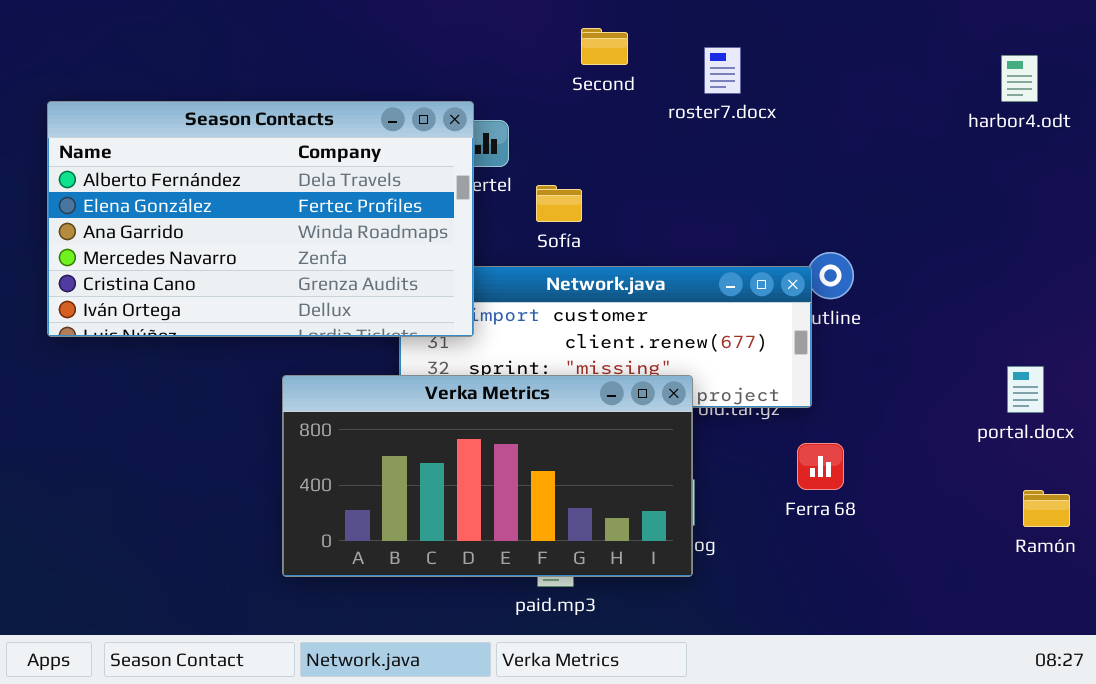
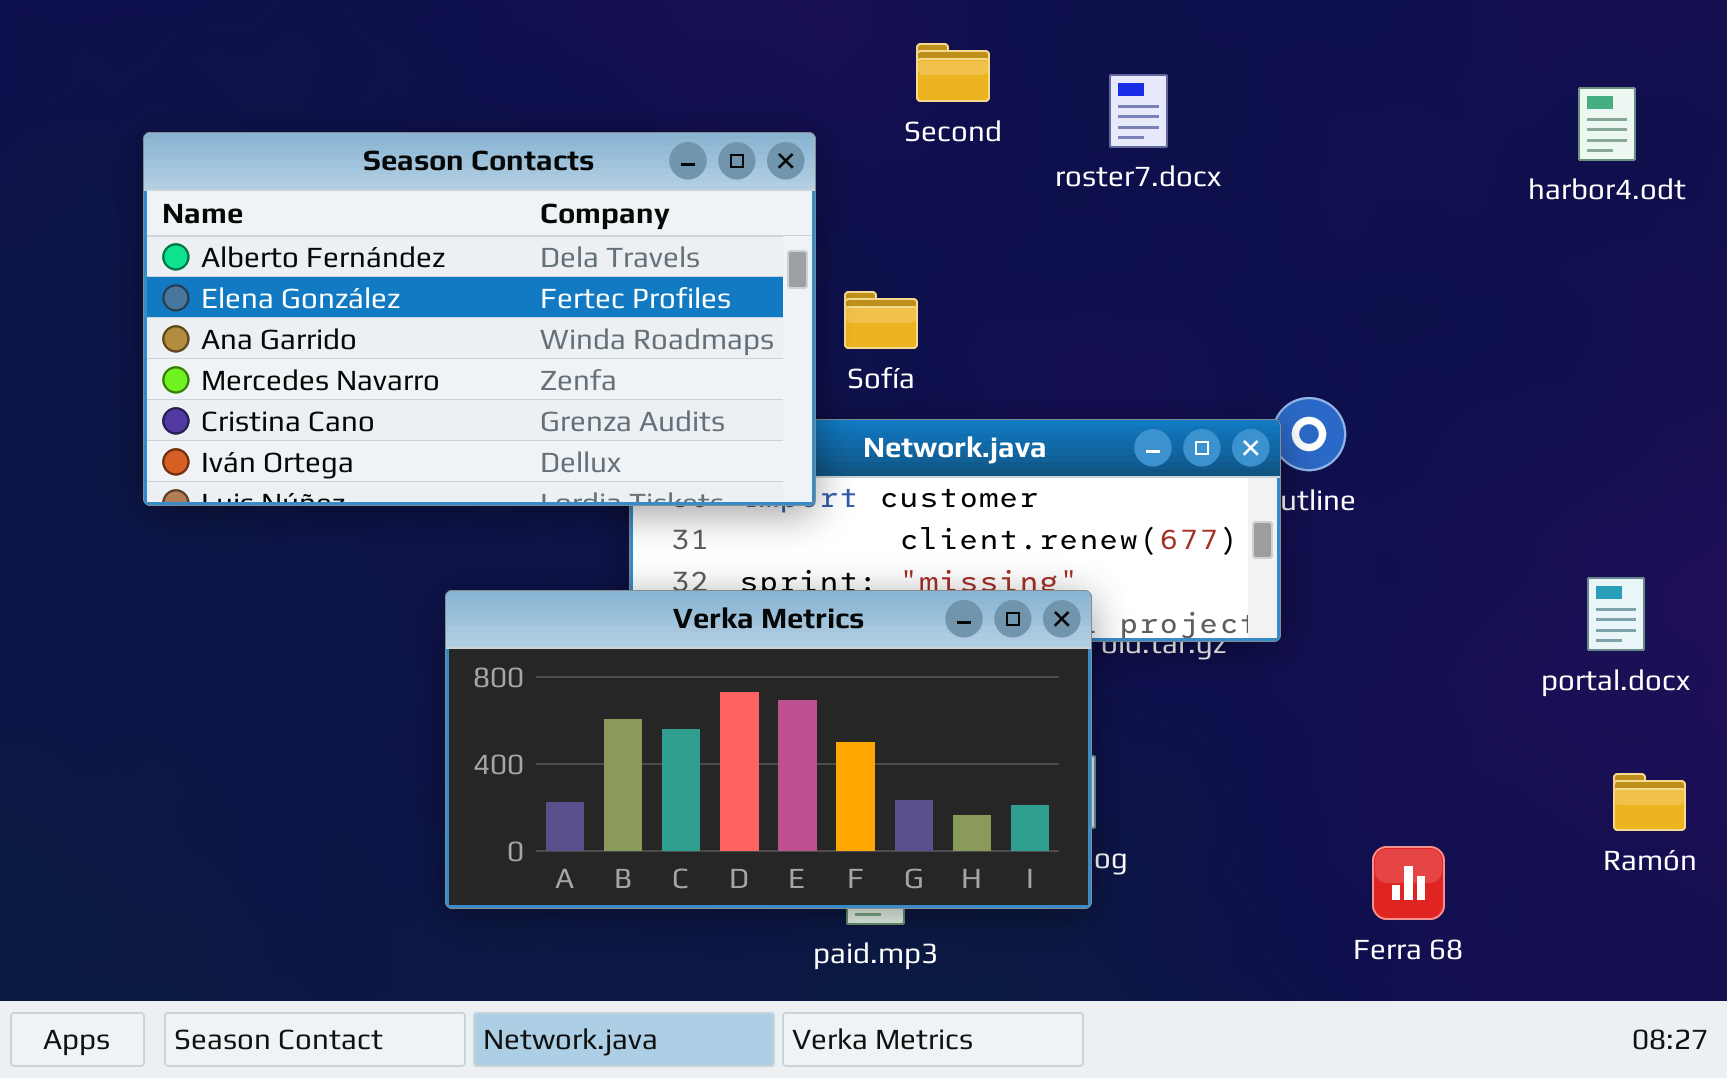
Season Contacts: [47,101,474,337] -> [143,132,816,506], moved
Ferra 68: [797,443,844,490] -> [1372,846,1445,920], moved

